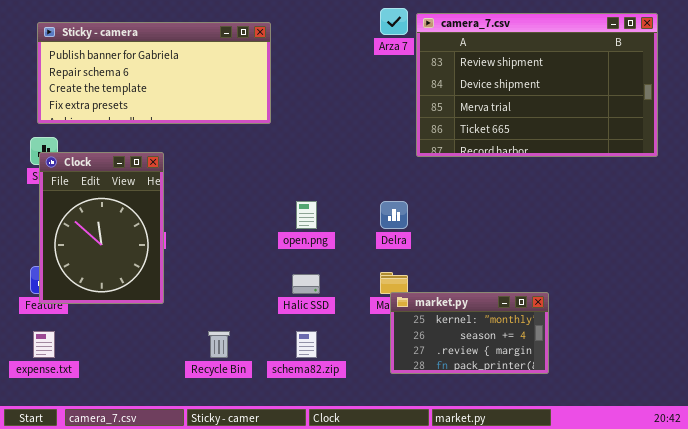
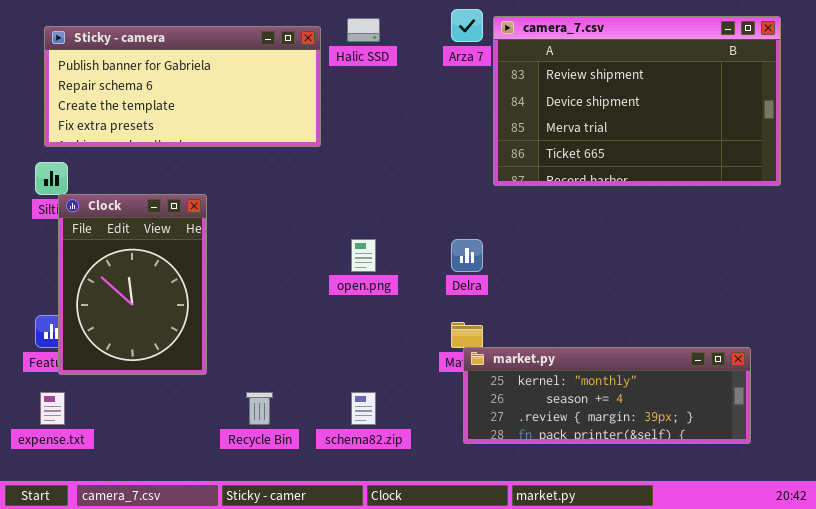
Clock: [39,152,164,304] -> [58,194,207,375], moved
Halic SSD: [292,274,320,294] -> [347,18,380,42], moved
market.py: [390,292,549,374] -> [463,347,751,444], resized

